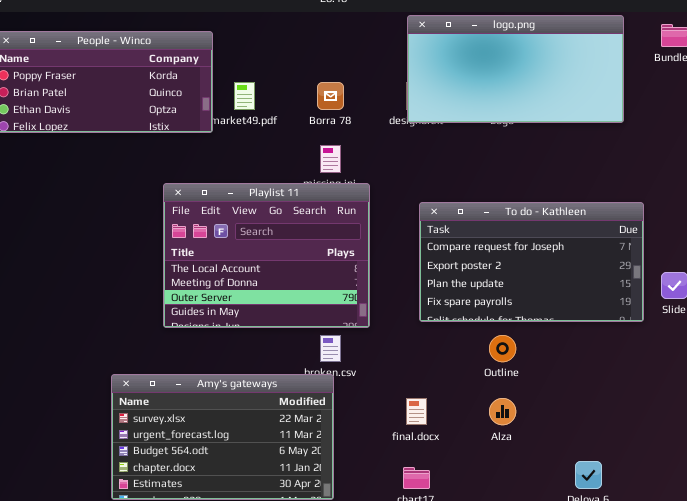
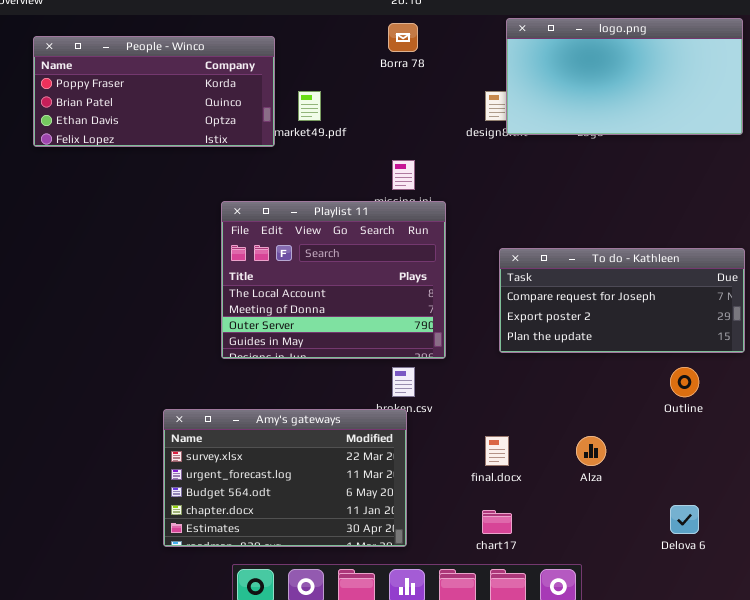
logo.png: [407,15,624,123] -> [506,18,743,135], moved
Borra 78: [317,82,344,110] -> [388,23,418,52], moved
To do - Kathleen: [419,202,644,322] -> [499,248,745,353], resized
Outline: [489,335,516,362] -> [670,367,699,397], moved

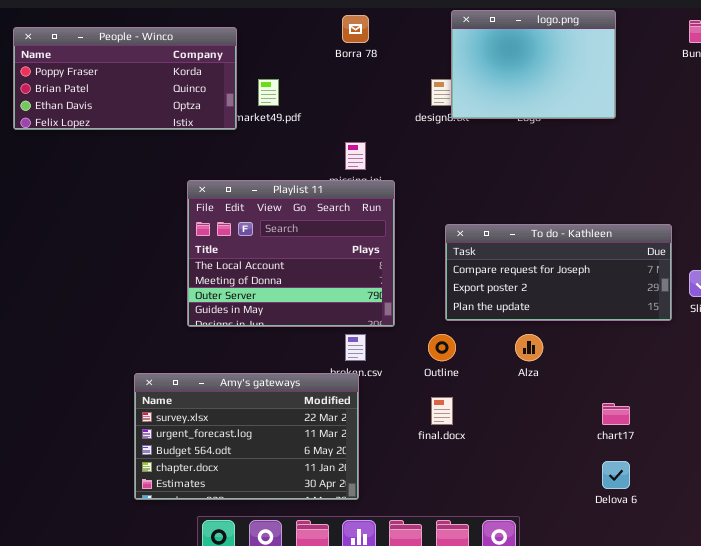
logo.png: [506,18,743,135] -> [451,10,616,119], resized
Outline: [670,367,699,397] -> [428,334,456,361], moved
Alza: [576,436,606,466] -> [515,334,543,361], moved
chart17: [482,510,512,534] -> [602,403,630,425], moved

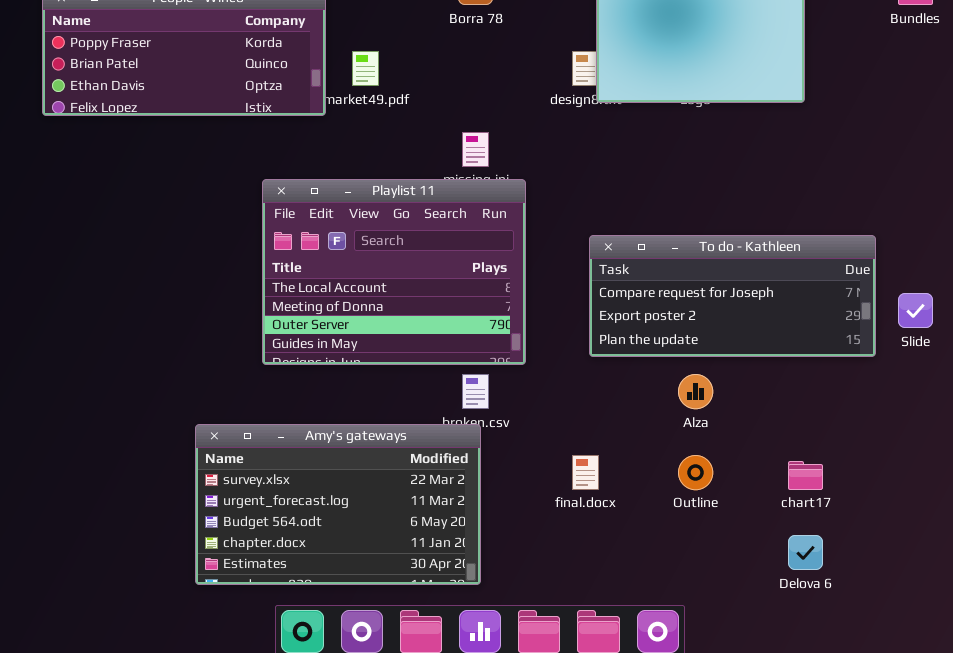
Outline: [428,334,456,361] -> [678,455,713,490], moved

